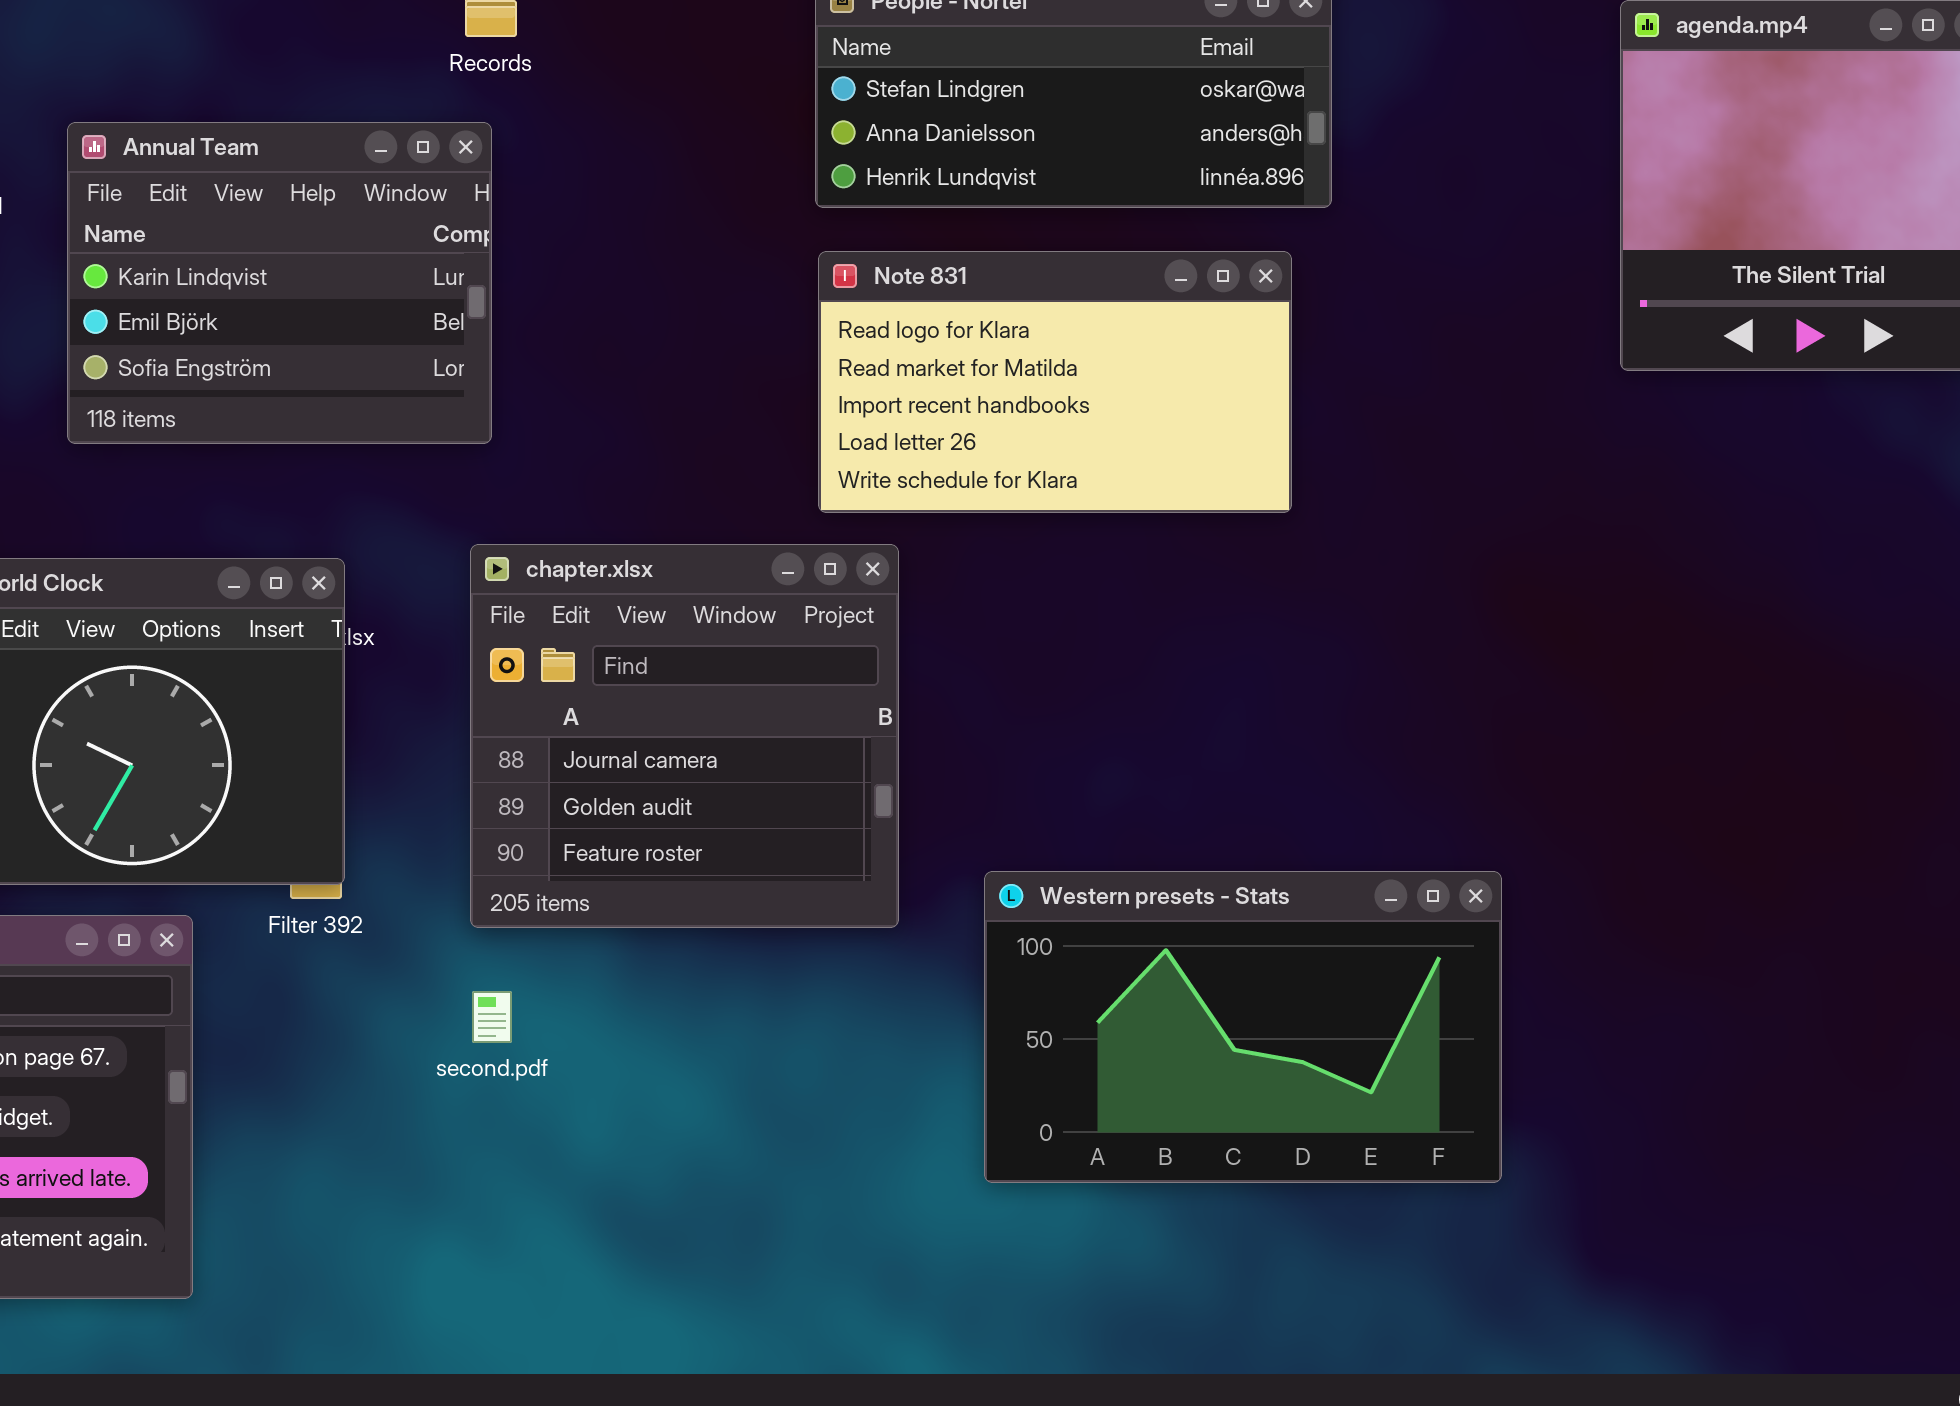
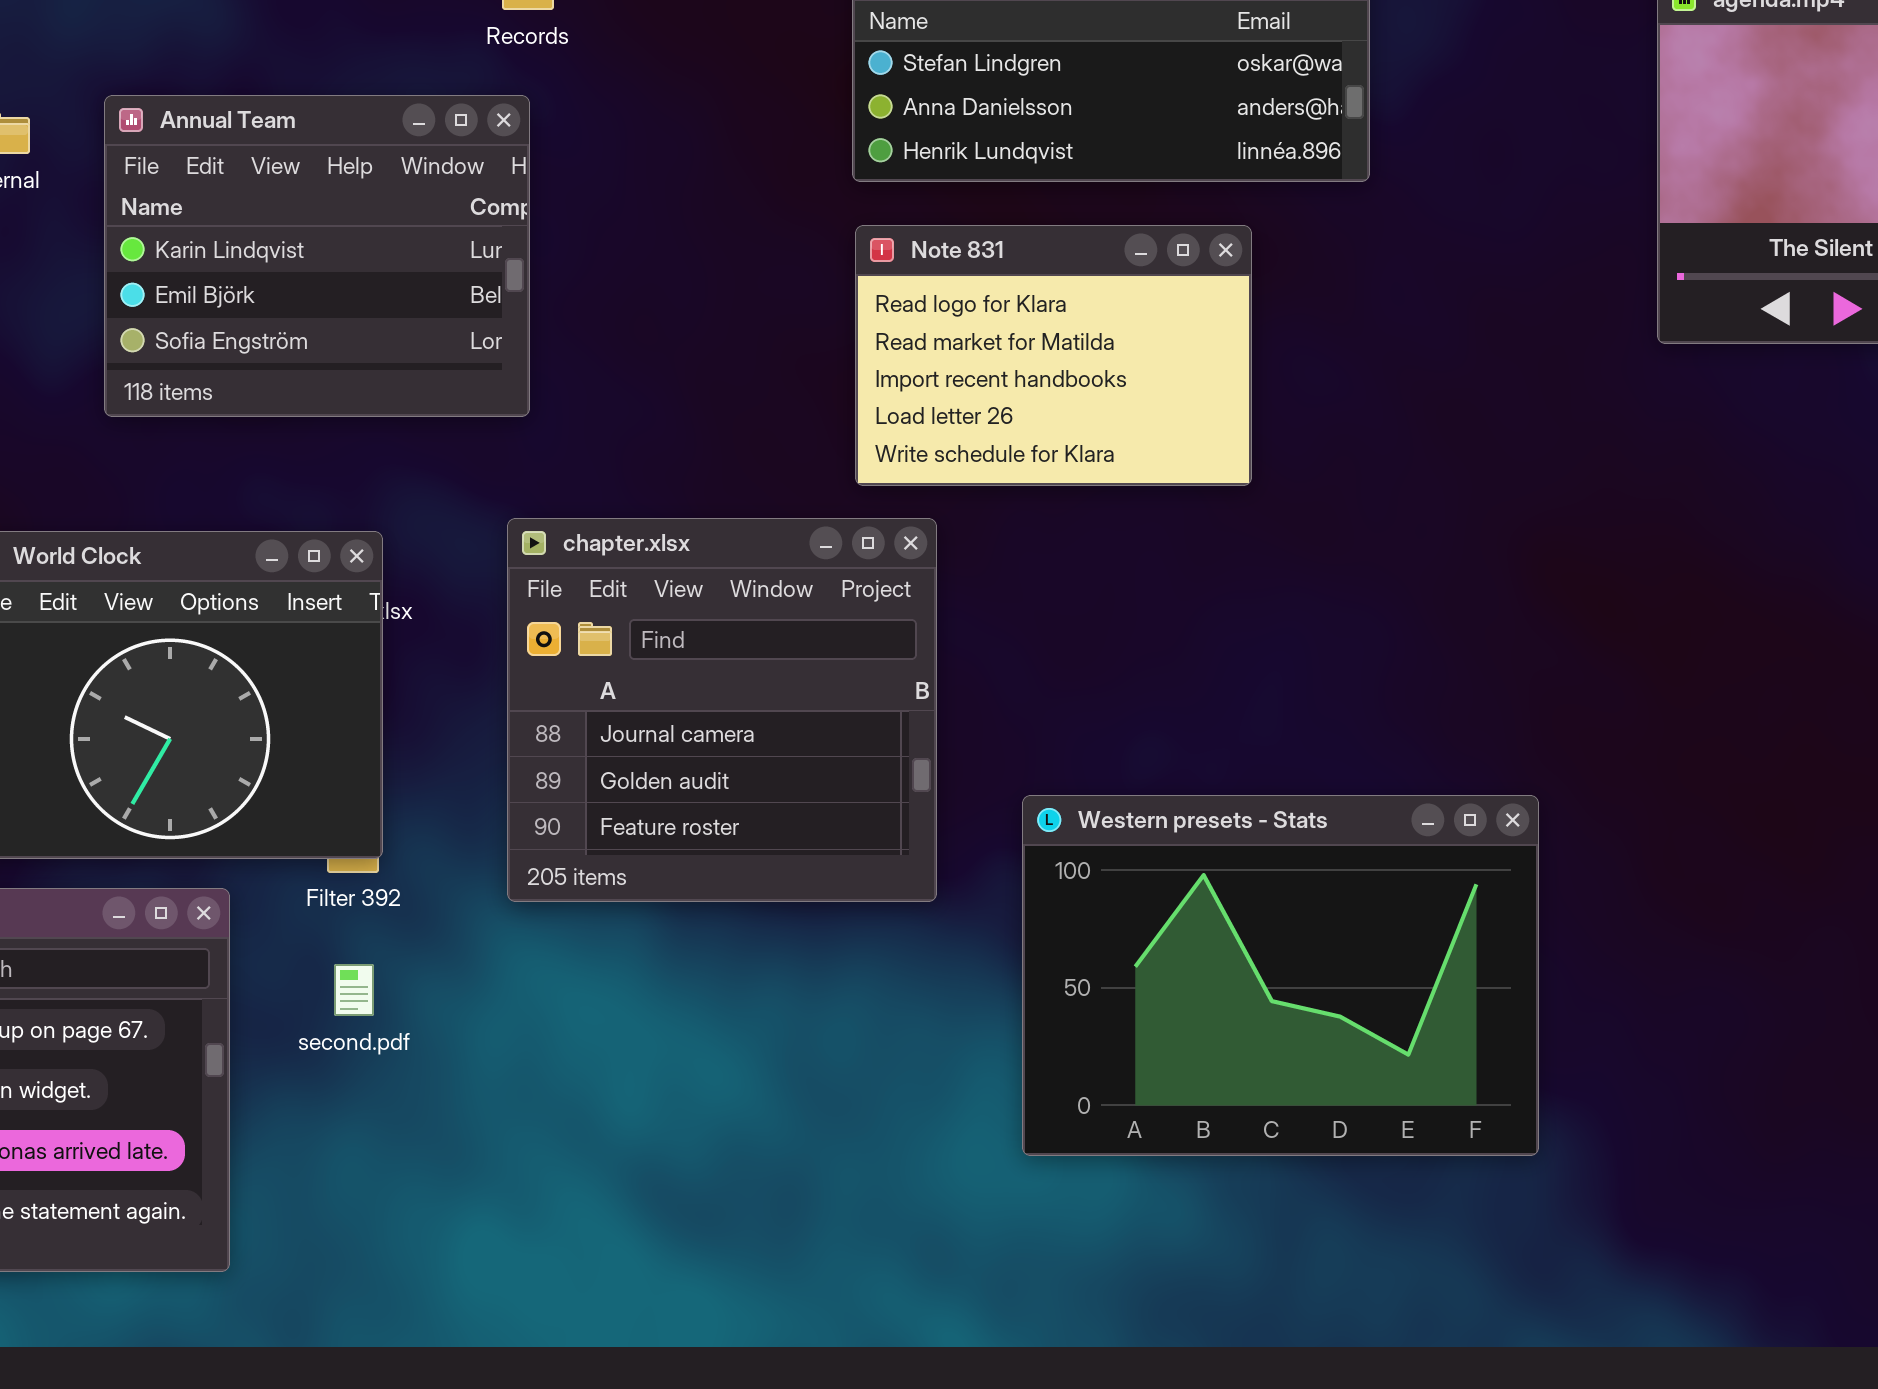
Note 831: [818,251,1292,513] -> [855,225,1252,486], resized
Western presets - Stats: [984,871,1502,1183] -> [1022,795,1539,1156], resized
second.pdf: [472,991,512,1043] -> [334,964,374,1016], moved

